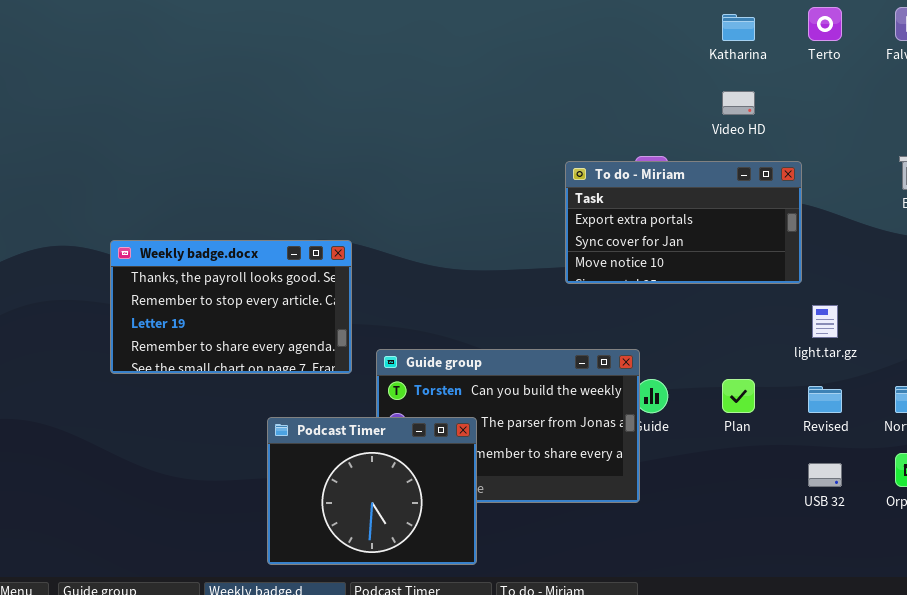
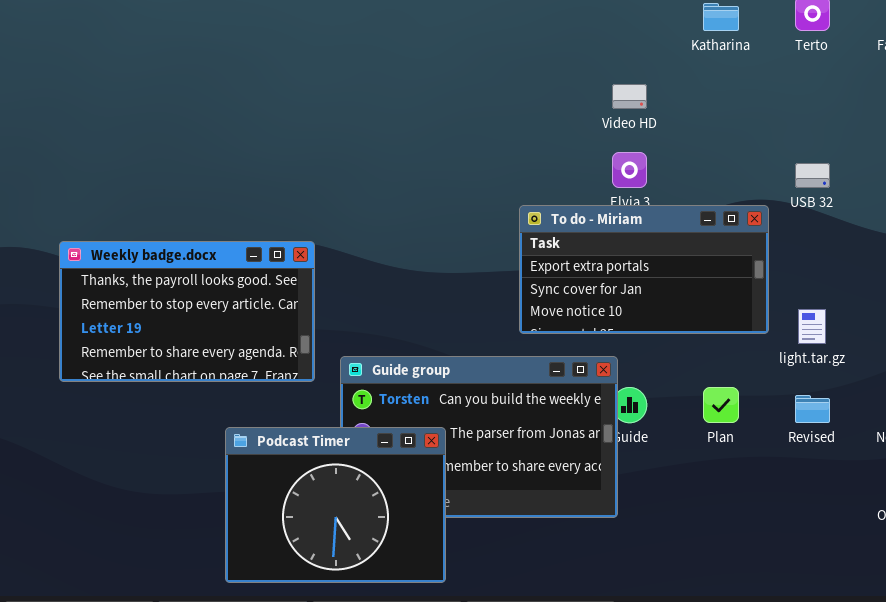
Video HD: [722,91,755,115] -> [612,84,647,109], moved
To do - Miriam: [565,161,802,284] -> [519,205,769,334], moved
USB 32: [808,463,842,487] -> [795,163,830,188], moved

